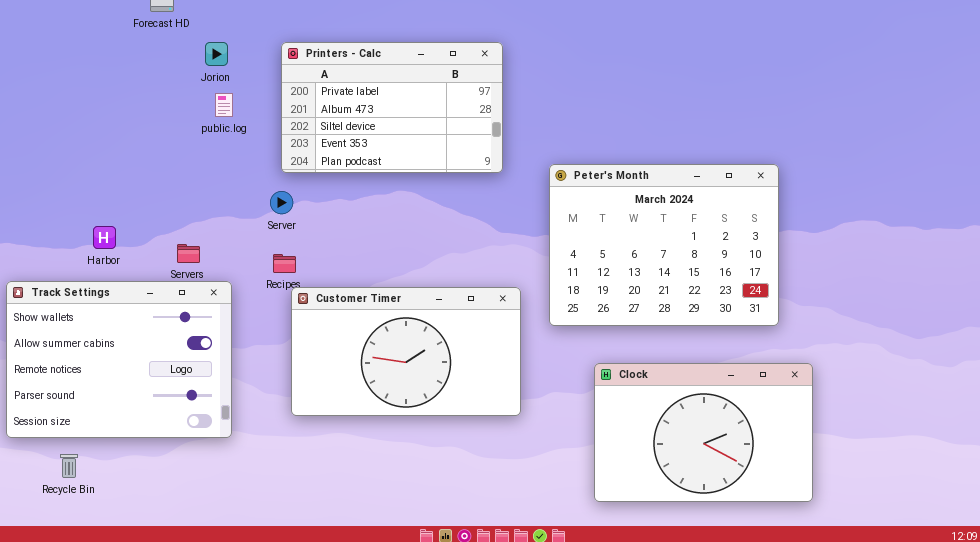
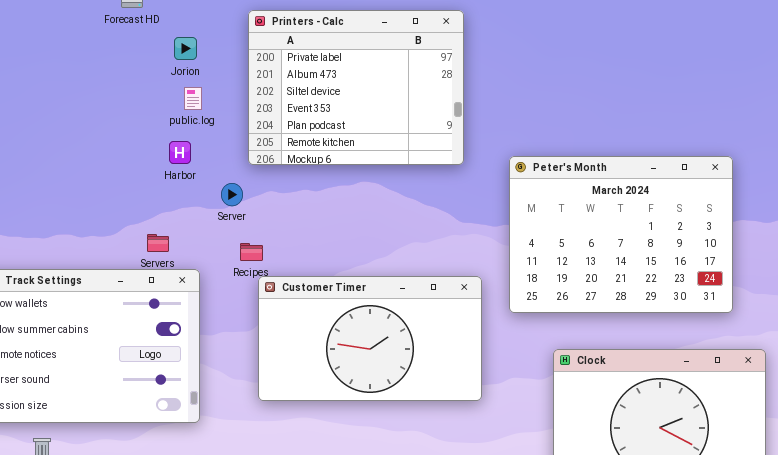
Printers - Calc: [281,42,503,173] -> [248,10,464,165], resized
Server: [270,191,293,214] -> [221,183,243,206], moved
Harbor: [93,226,116,249] -> [169,141,191,164], moved

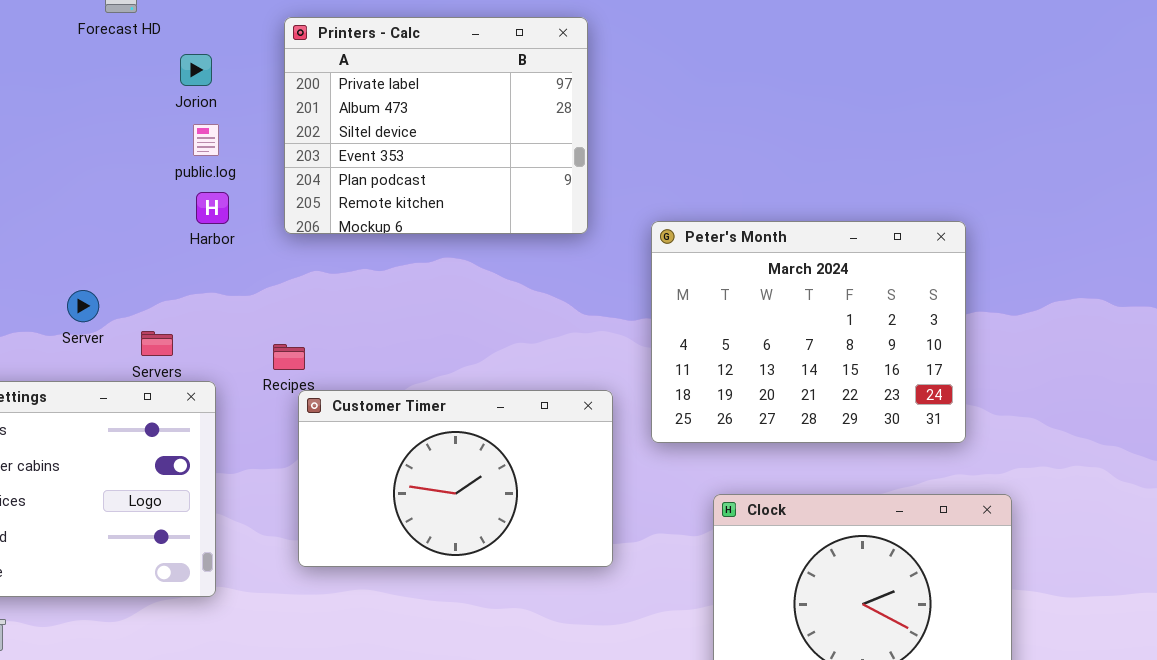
Harbor: [169,141,191,164] -> [196,192,229,224], moved
Server: [221,183,243,206] -> [67,290,99,322], moved

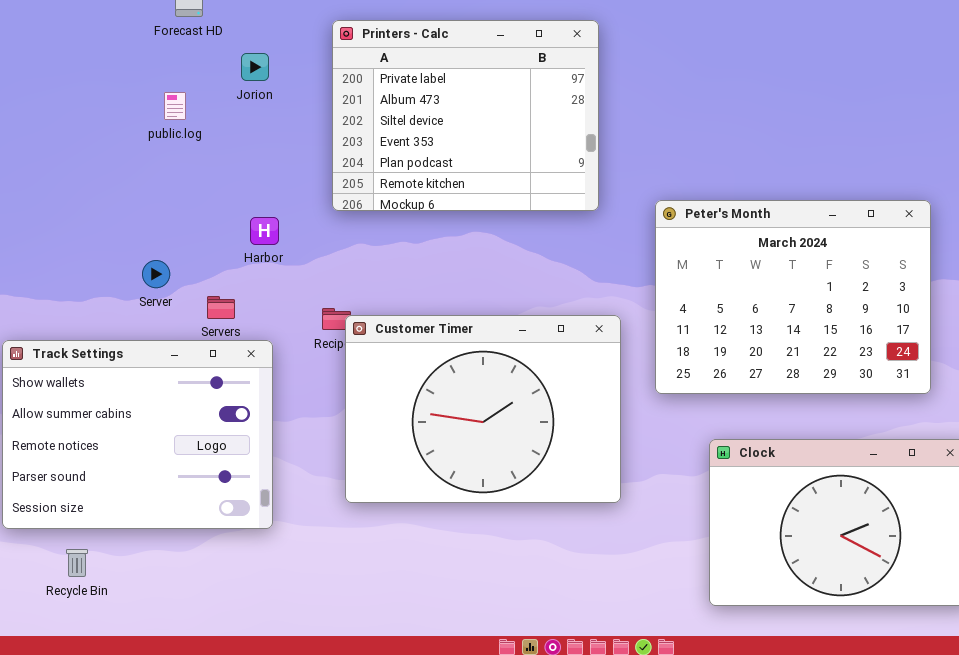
public.log: [193,124,219,156] -> [164,92,186,120], moved
Harbor: [196,192,229,224] -> [250,217,279,245], moved
Customer Timer: [298,390,613,567] -> [345,315,621,503], resized

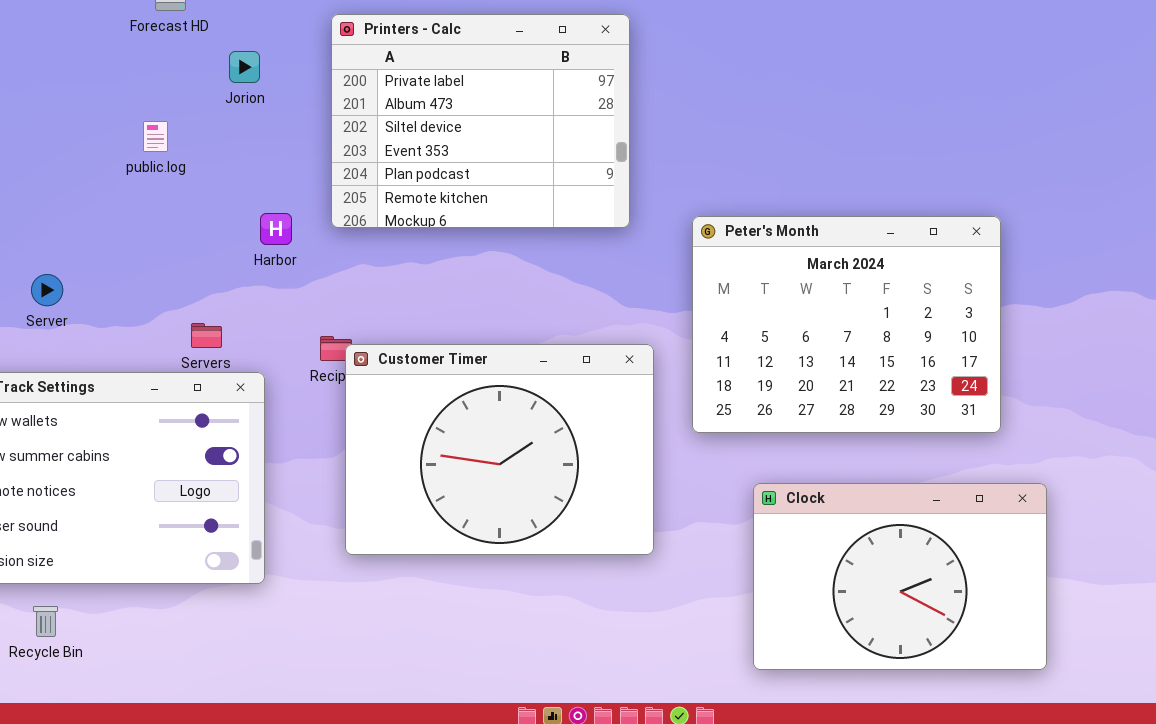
public.log: [164,92,186,120] -> [143,121,168,152], moved
Harbor: [250,217,279,245] -> [260,213,292,245], moved
Server: [142,260,170,288] -> [31,274,63,306], moved

